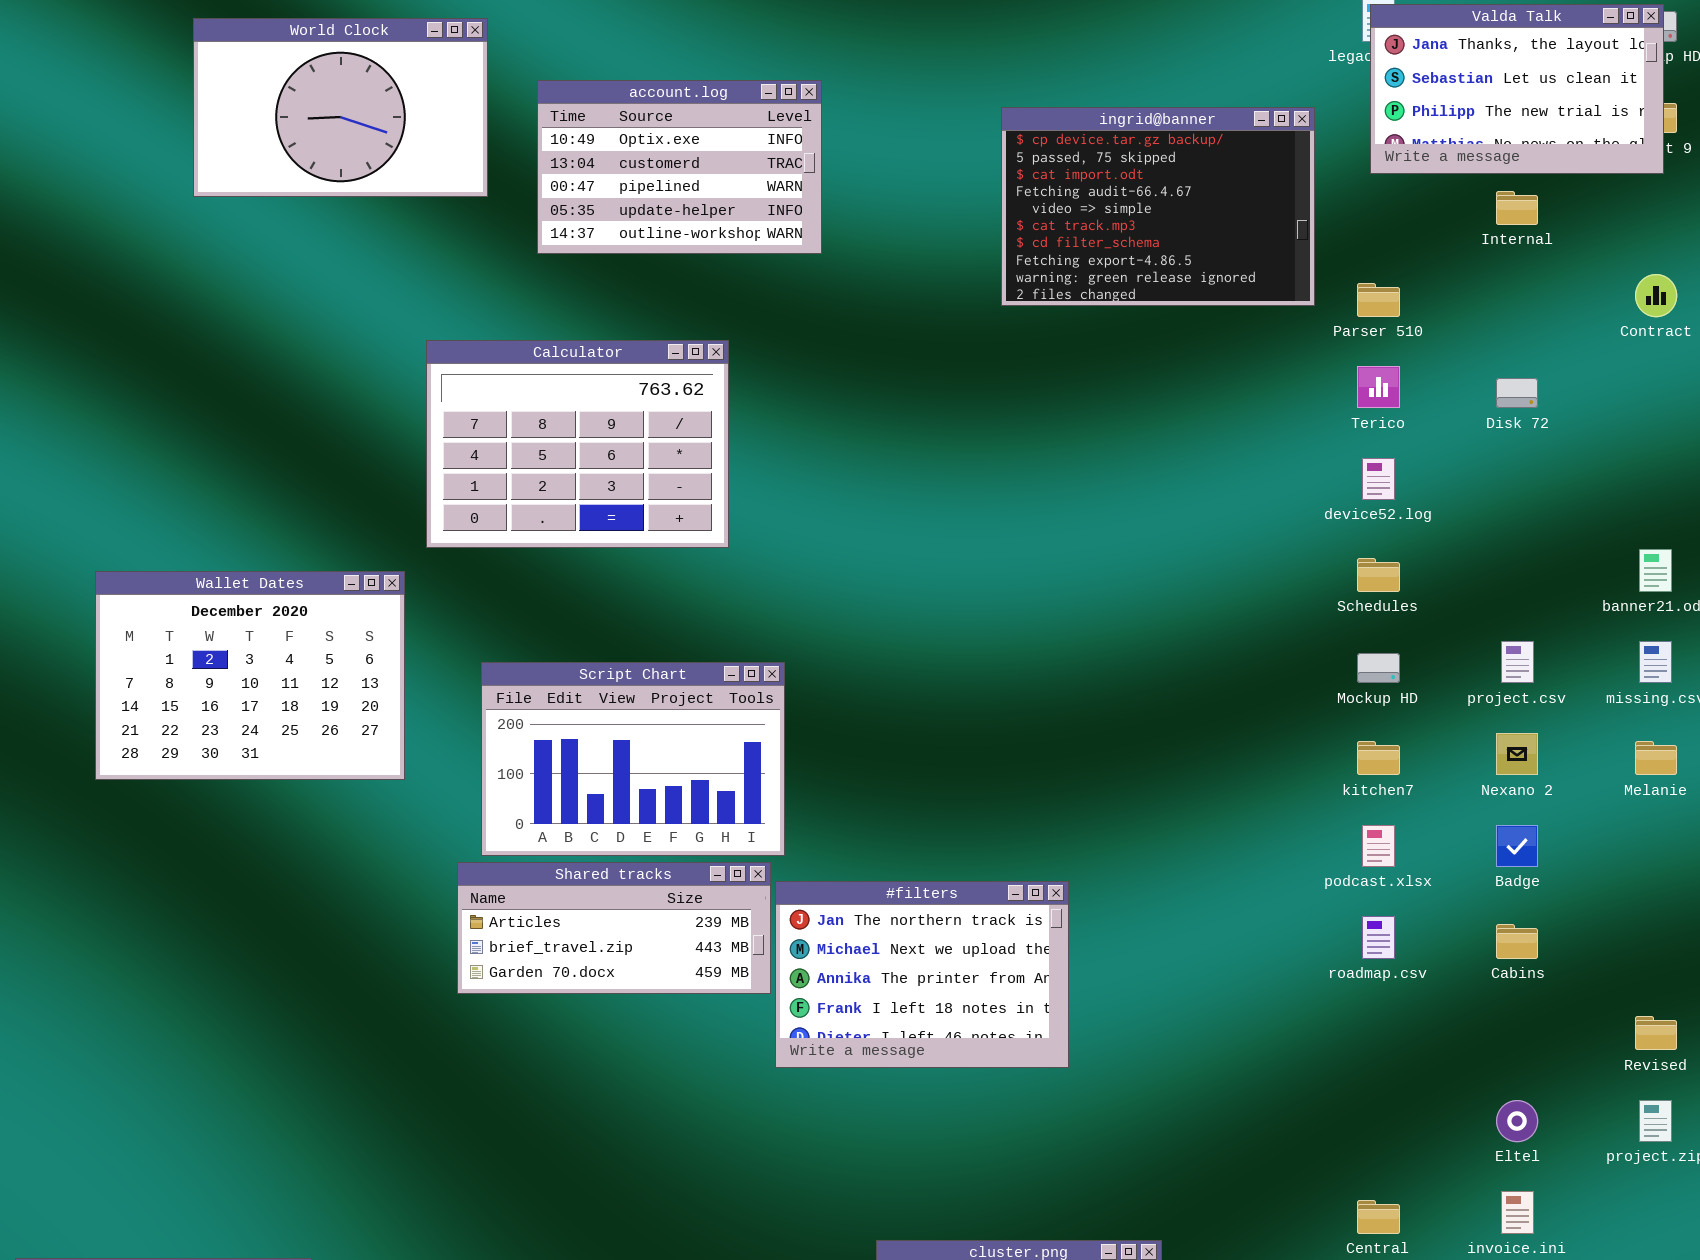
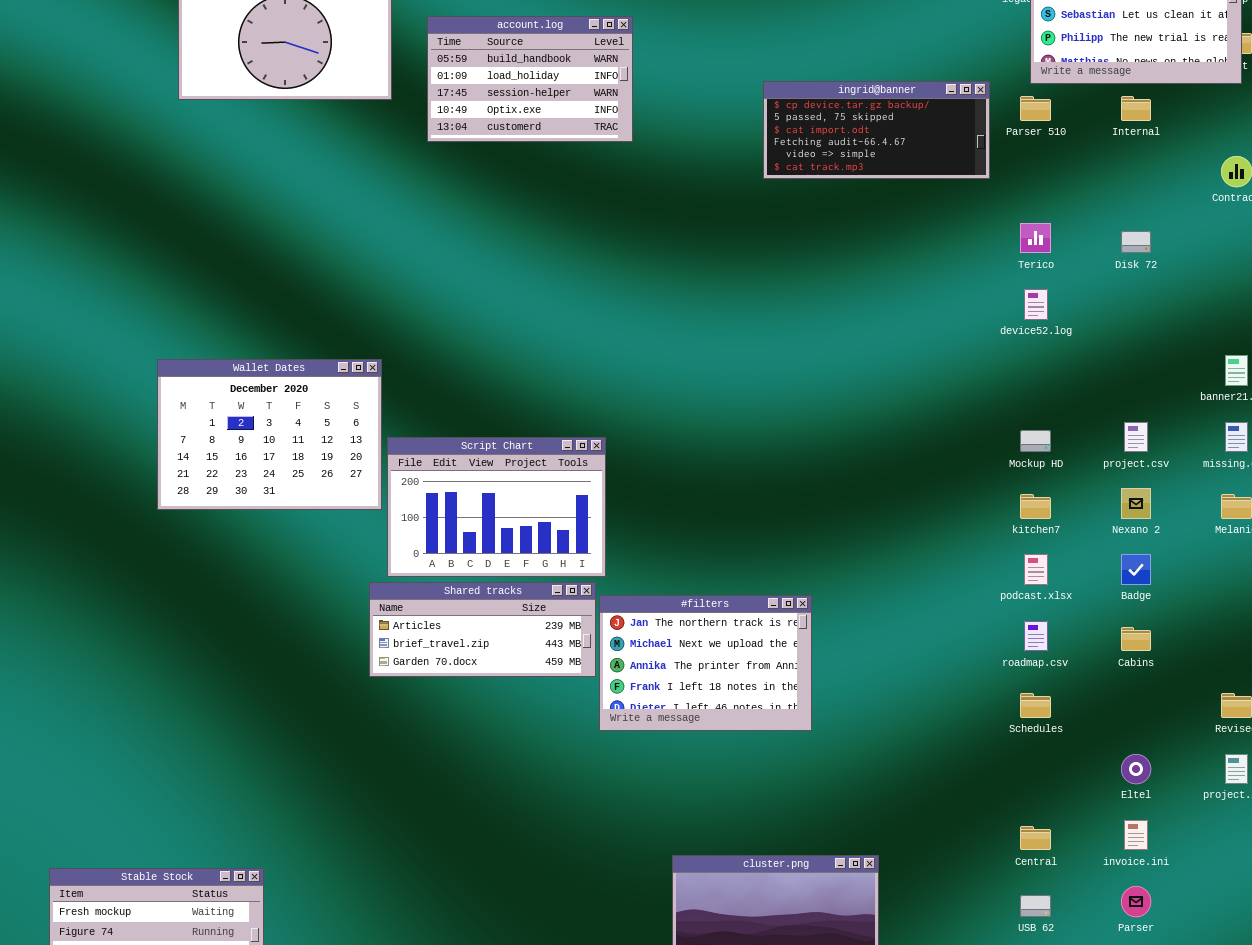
account.log: [537,80,822,254] -> [427,16,633,142], scrolled up 3 rows
ingrid@banner: [1001,107,1315,306] -> [763,81,990,179], resized
Parser 510: [1357,283,1400,317] -> [1020,96,1051,121], moved
Calculator: [426,340,729,548] -> none, closed
Schedules: [1357,558,1400,592] -> [1020,693,1051,718], moved
Wallet Dates: [95,571,405,780] -> [157,359,382,510], moved

